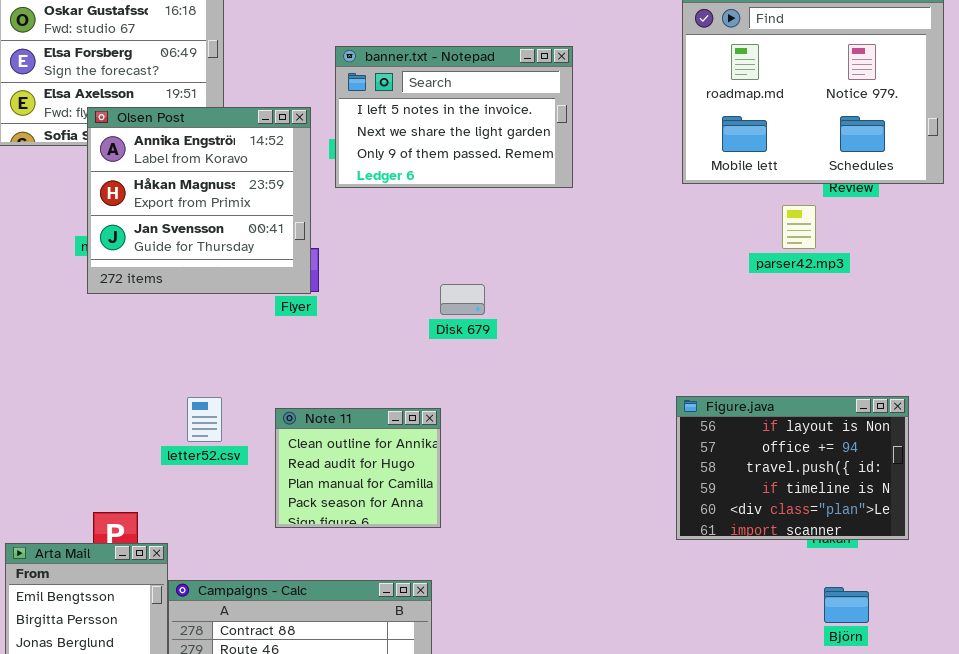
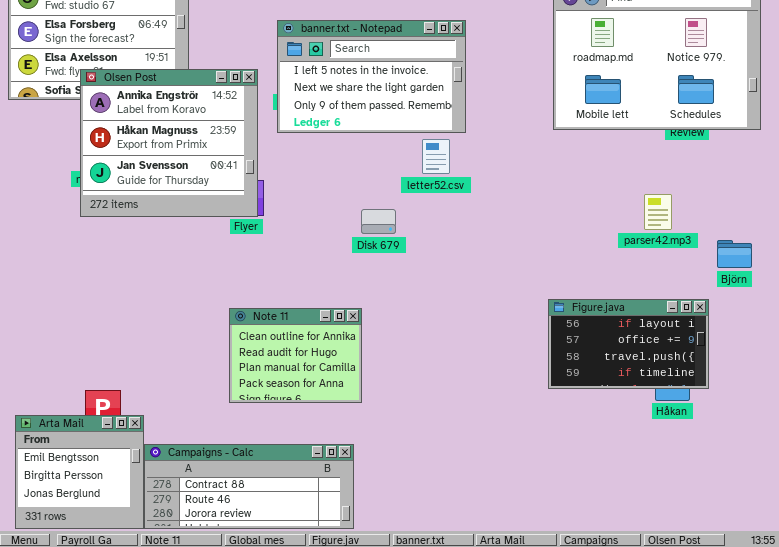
parser42.mp3: [782,205,816,249] -> [644,194,672,230], moved
Figure.java: [676,396,909,540] -> [548,299,709,389], resized
letter52.csv: [187,397,222,442] -> [422,139,450,174], moved
Björn: [824,587,869,623] -> [717,240,752,268], moved

